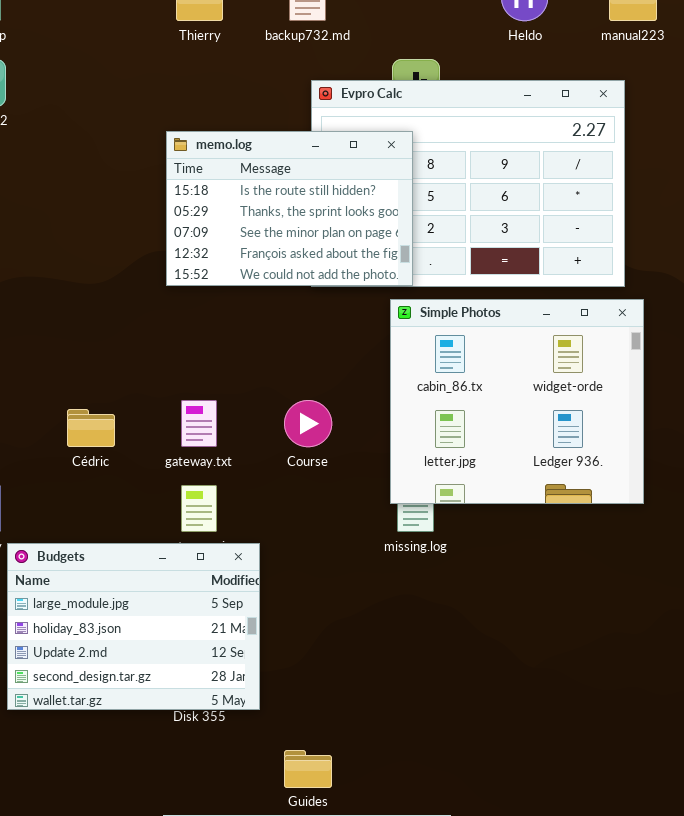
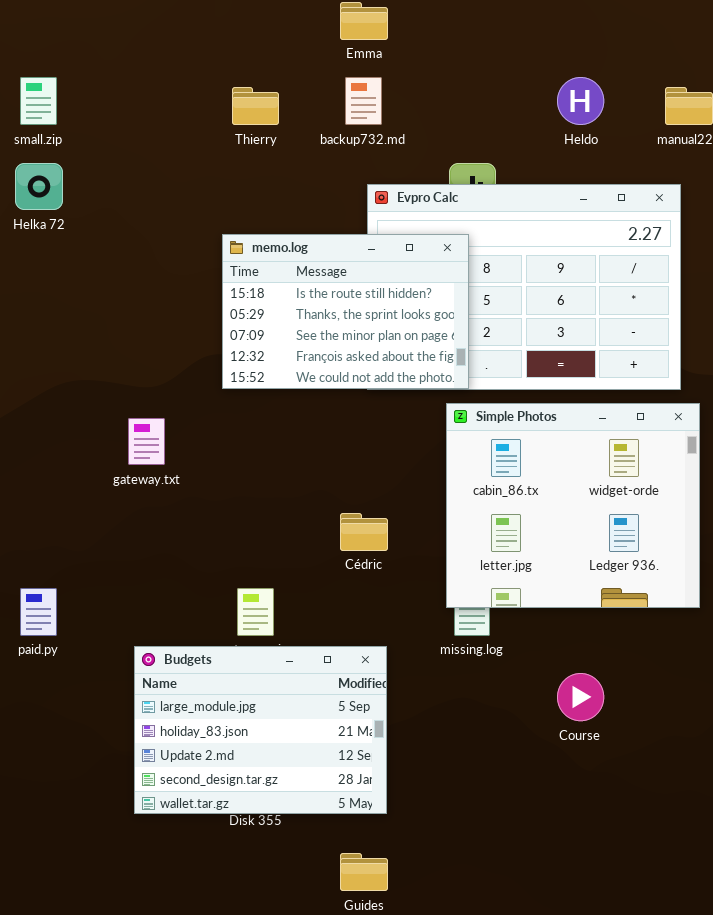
gateway.txt: [181,400,217,447] -> [128,418,165,465], moved
Course: [284,400,332,447] -> [557,673,604,721], moved
Cédric: [67,409,115,447] -> [340,513,388,551], moved
Budgets: [7,543,260,710] -> [134,646,387,814], moved

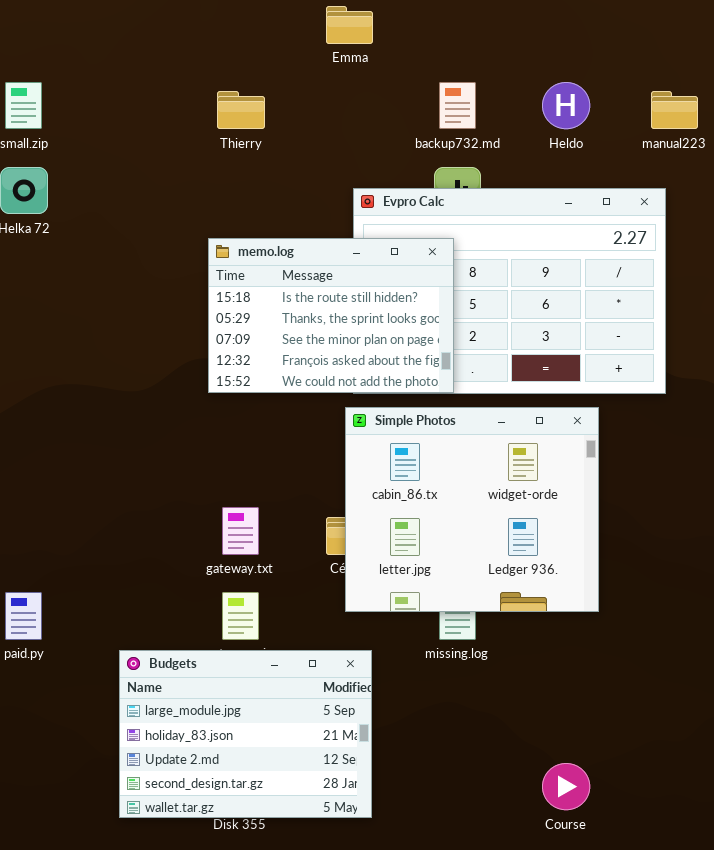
backup732.md: [345,77,382,125] -> [439,82,476,129], moved
Simple Photos: [446,403,700,608] -> [345,407,599,612], moved
gateway.txt: [128,418,165,465] -> [222,507,259,555], moved
Course: [557,673,604,721] -> [542,763,590,810], moved

